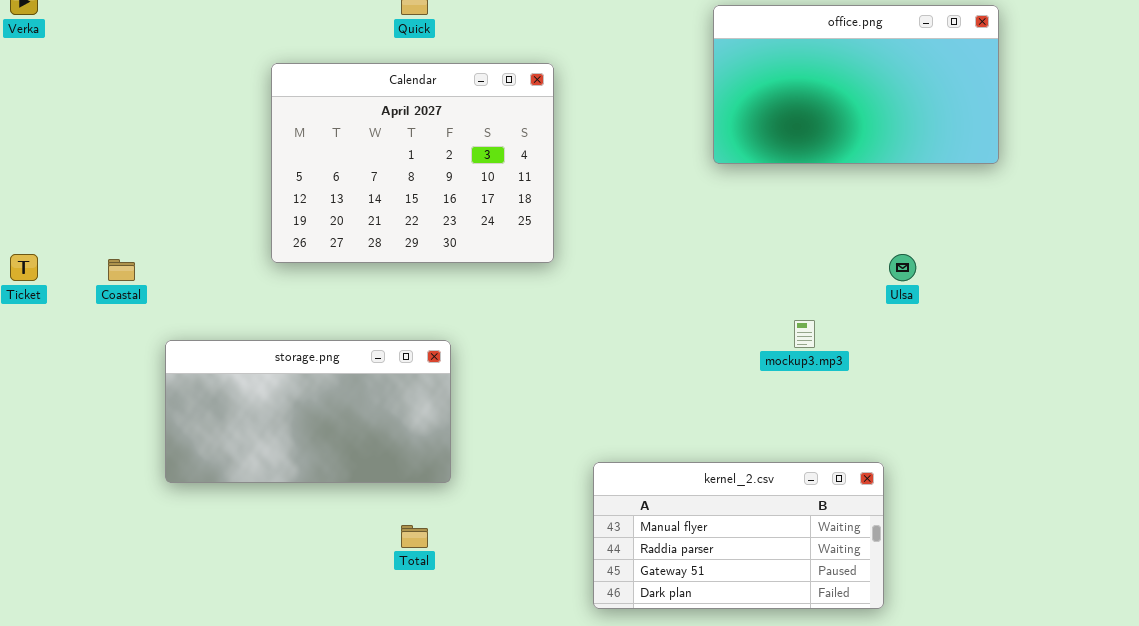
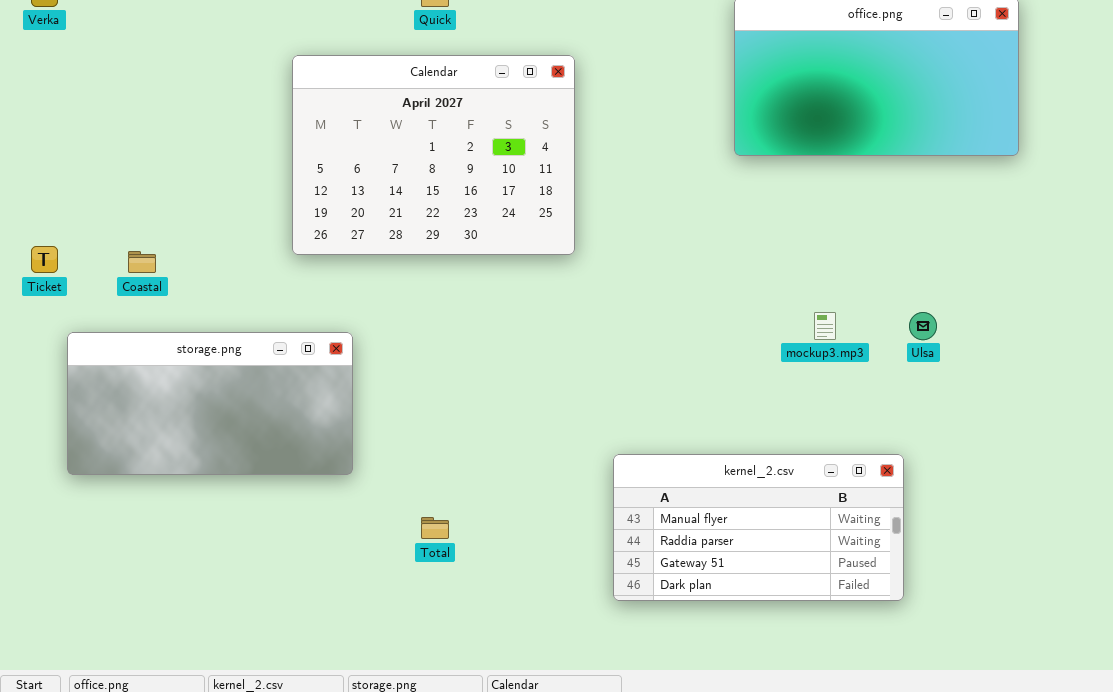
Ulsa: [889,254,916,281] -> [909,312,937,340], moved
storage.png: [165,340,451,483] -> [67,332,353,475], moved

